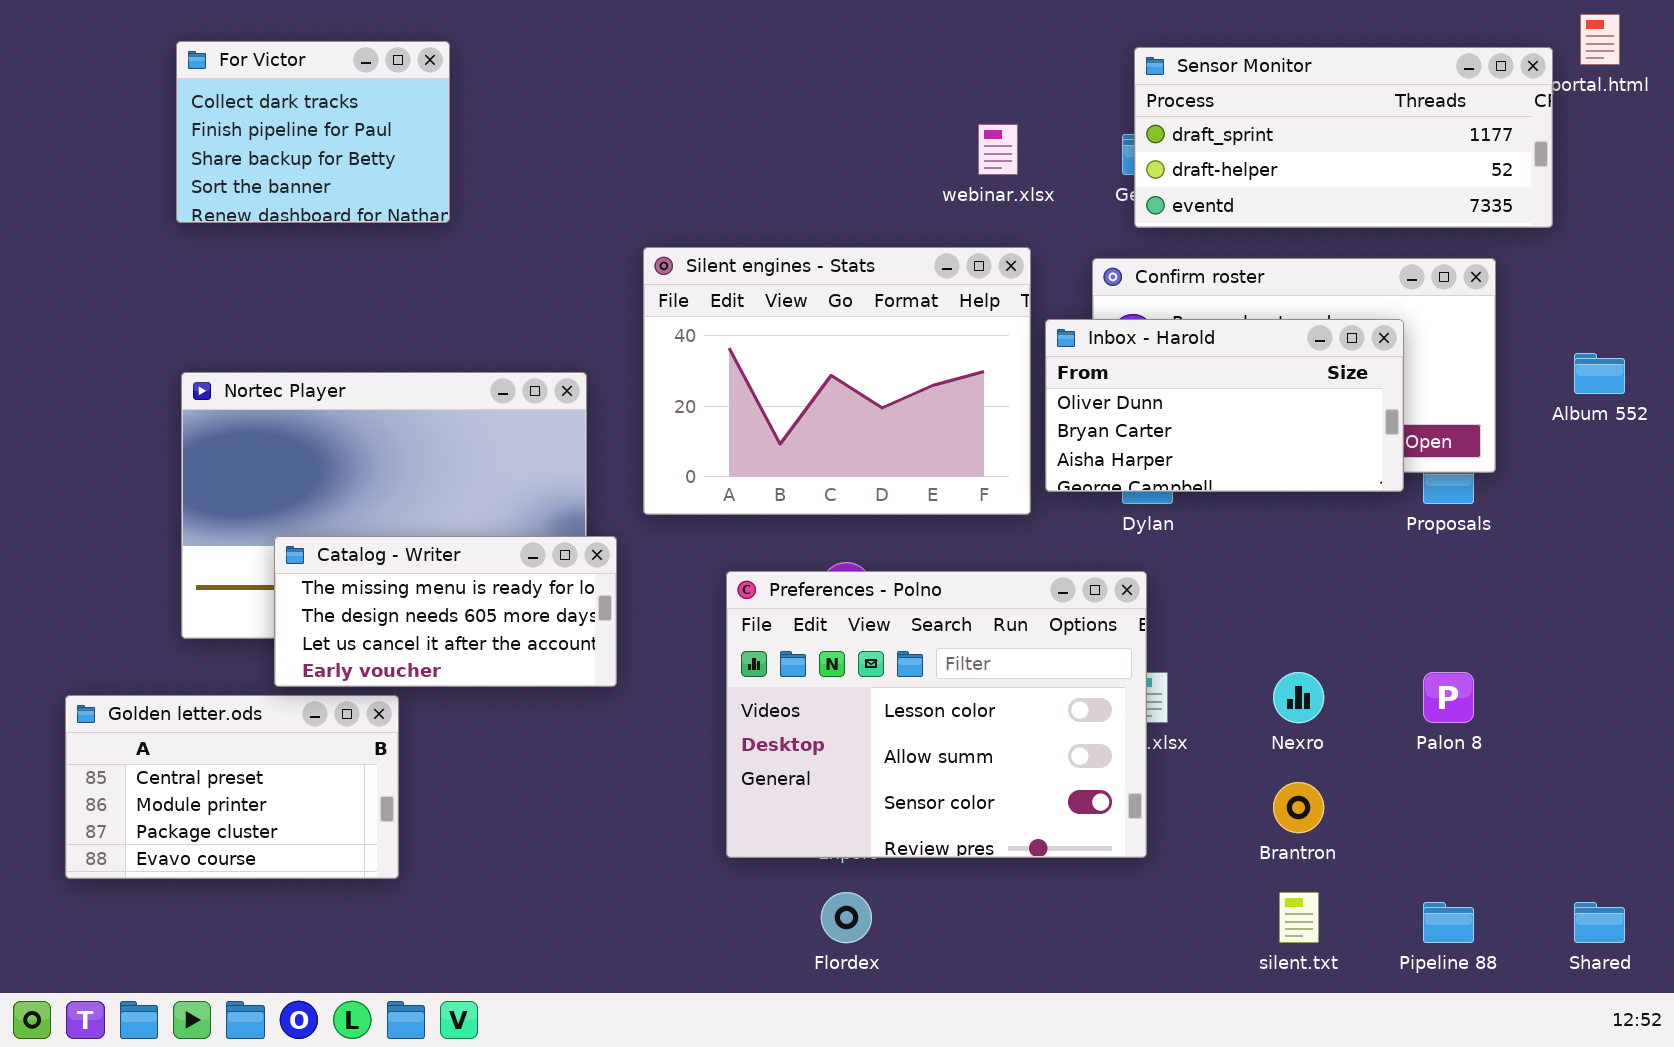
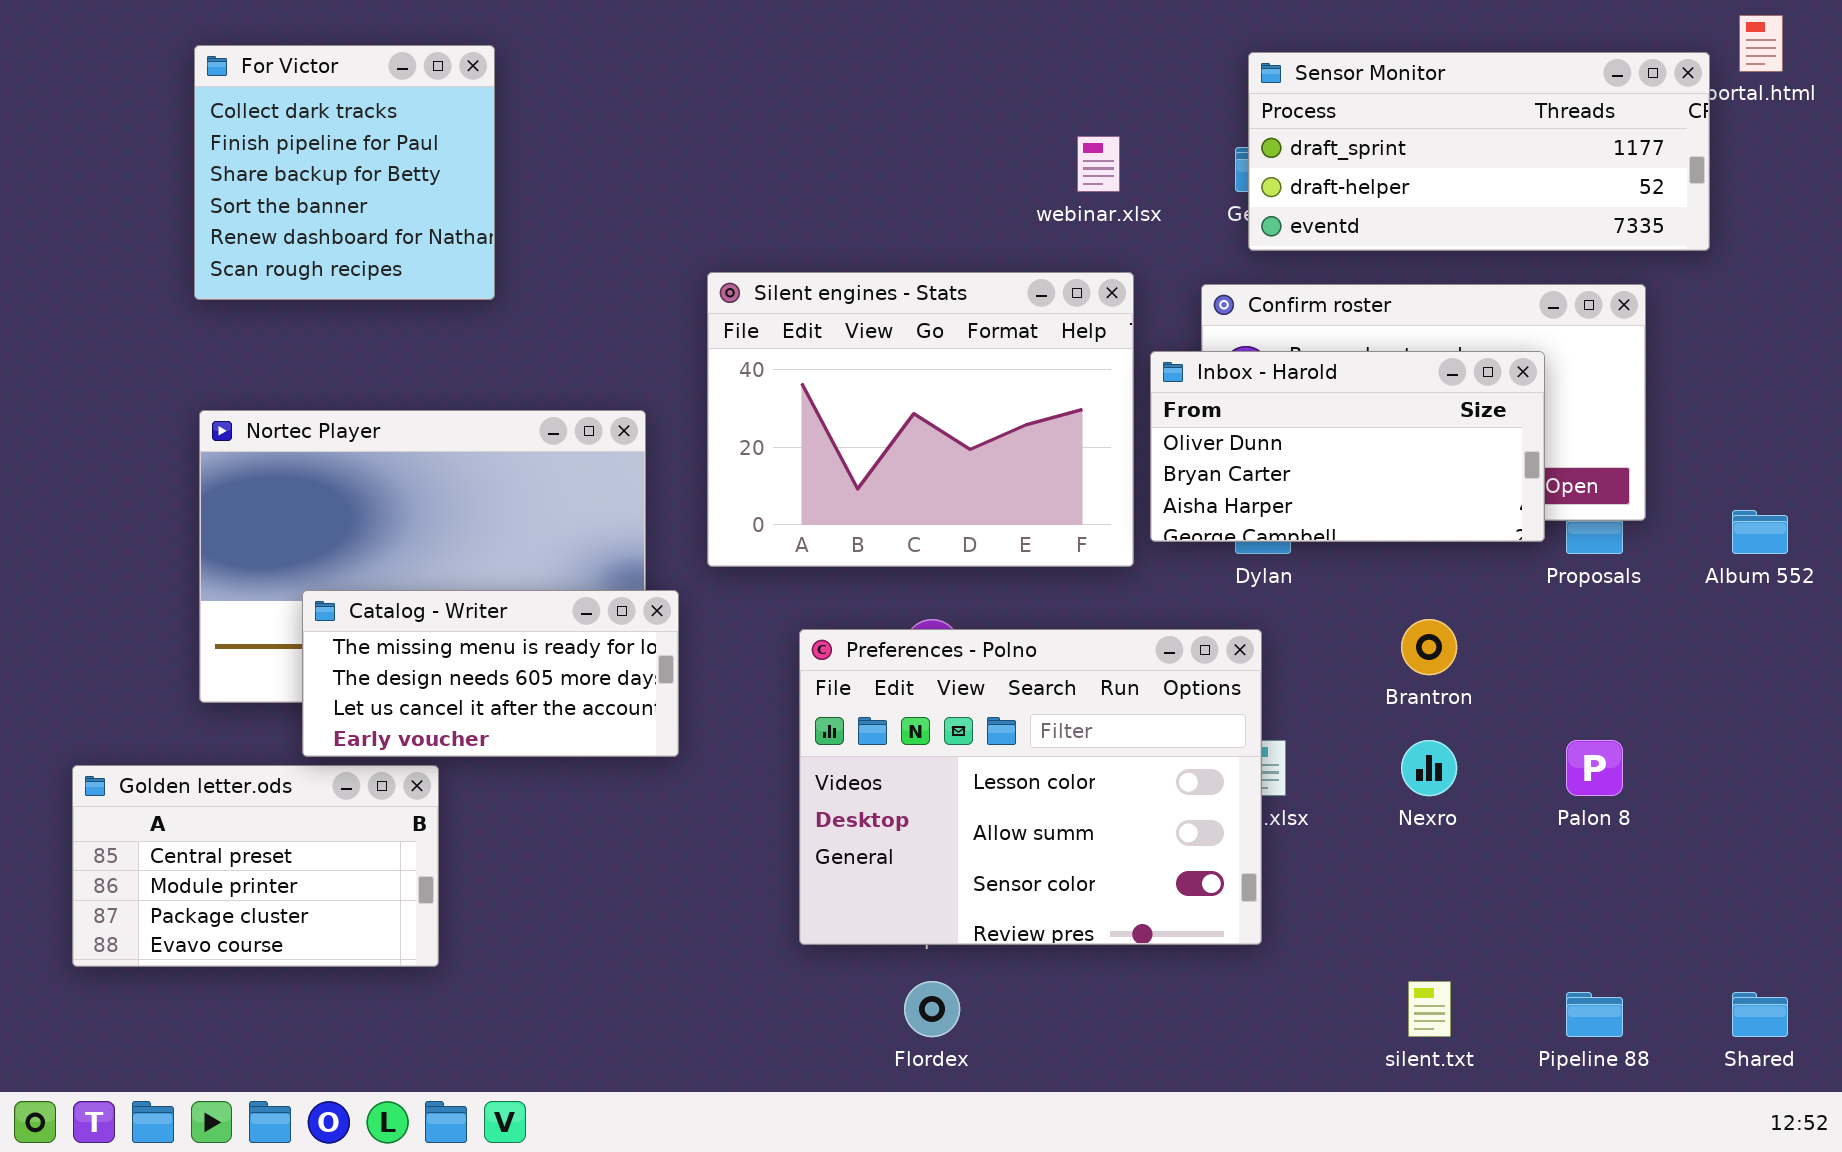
For Victor: [176,41,450,223] -> [194,45,495,300], resized
Album 552: [1574,353,1625,394] -> [1732,510,1788,554], moved
Brantron: [1273,782,1324,833] -> [1401,619,1457,675], moved

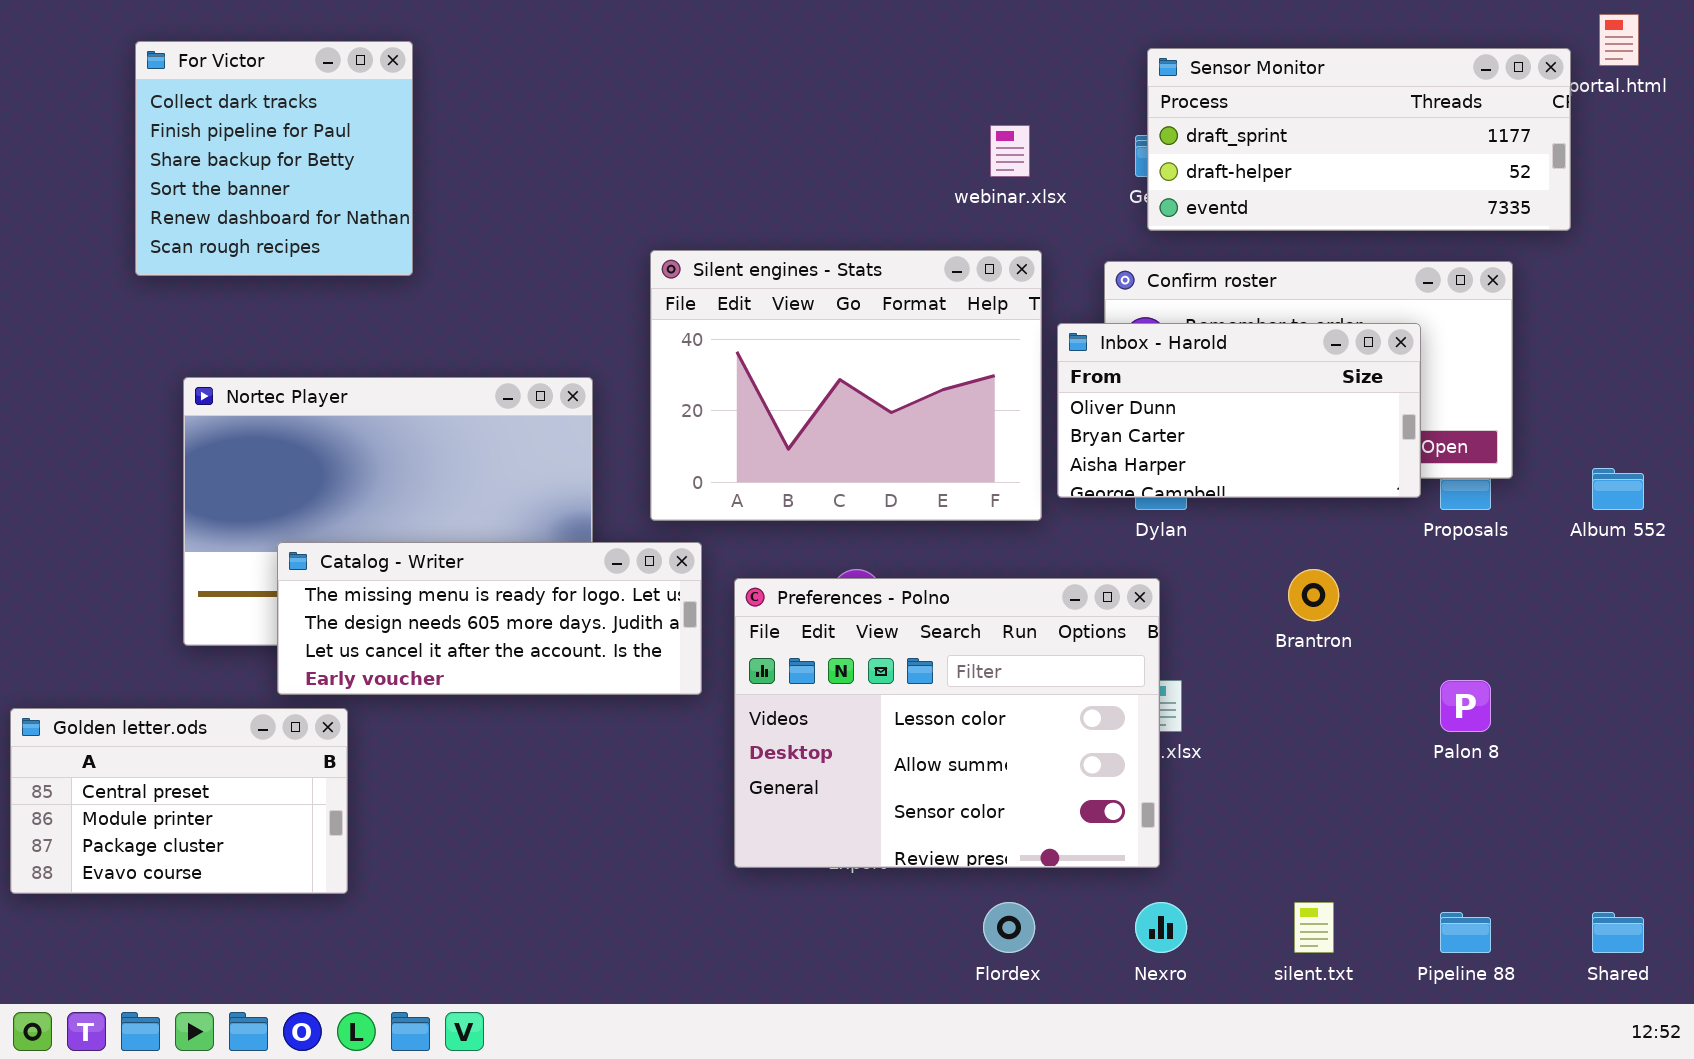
For Victor: [194,45,495,300] -> [135,41,413,276], moved
Catalog - Writer: [302,590,679,757] -> [277,542,702,695], resized
Nexro: [1401,740,1457,796] -> [1135,902,1187,953], moved
Golden letter.ods: [72,765,439,967] -> [10,708,348,894], moved
Flordex: [904,981,960,1037] -> [983,902,1035,953], moved

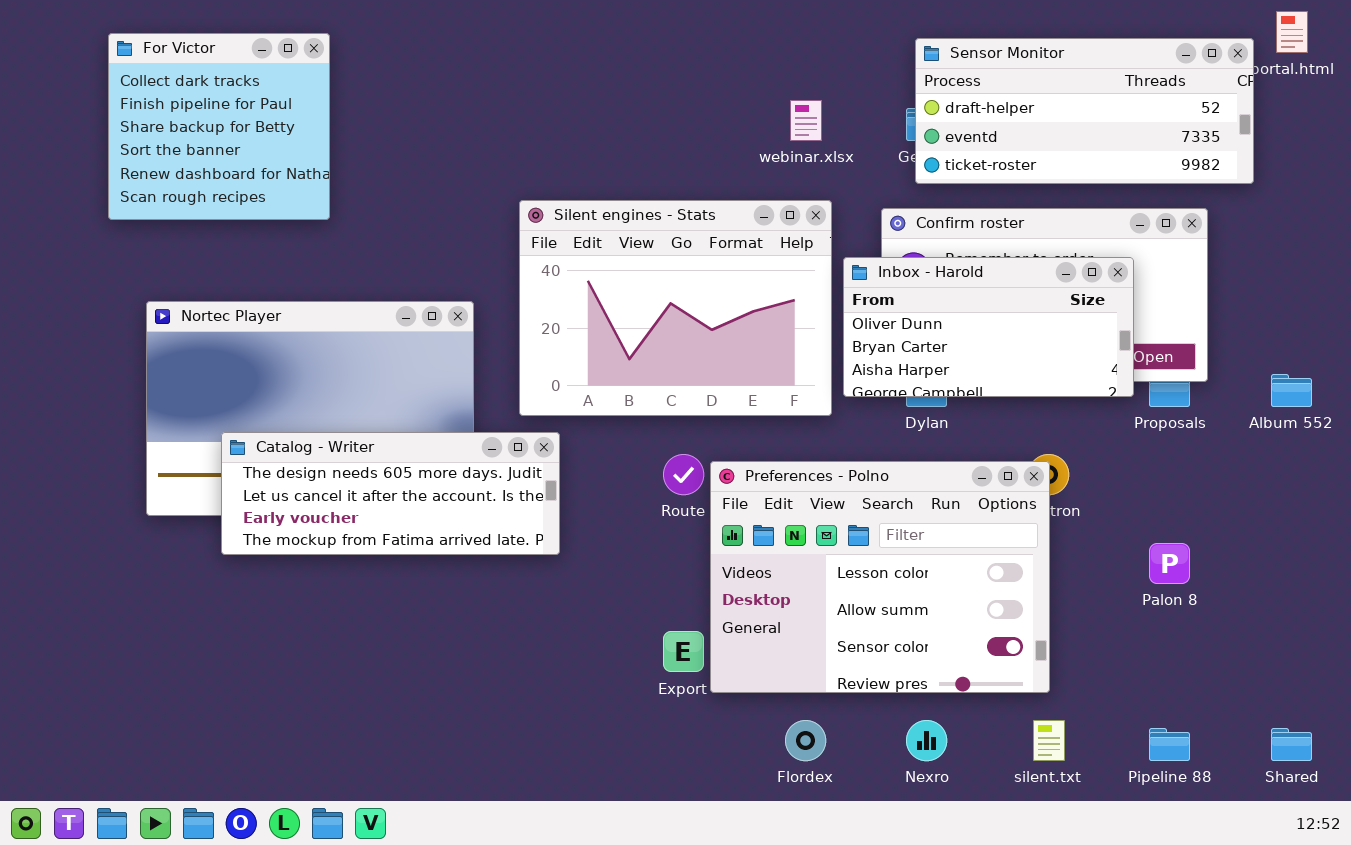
Sensor Monitor: [1147,48,1571,231] -> [915,38,1254,184], scrolled down 1 row
Catalog - Writer: [277,542,702,695] -> [221,432,560,555], scrolled down 1 row
Preferences - Polno: [734,578,1160,868] -> [710,461,1050,693], moved
Golden letter.ods: [10,708,348,894] -> none, closed

